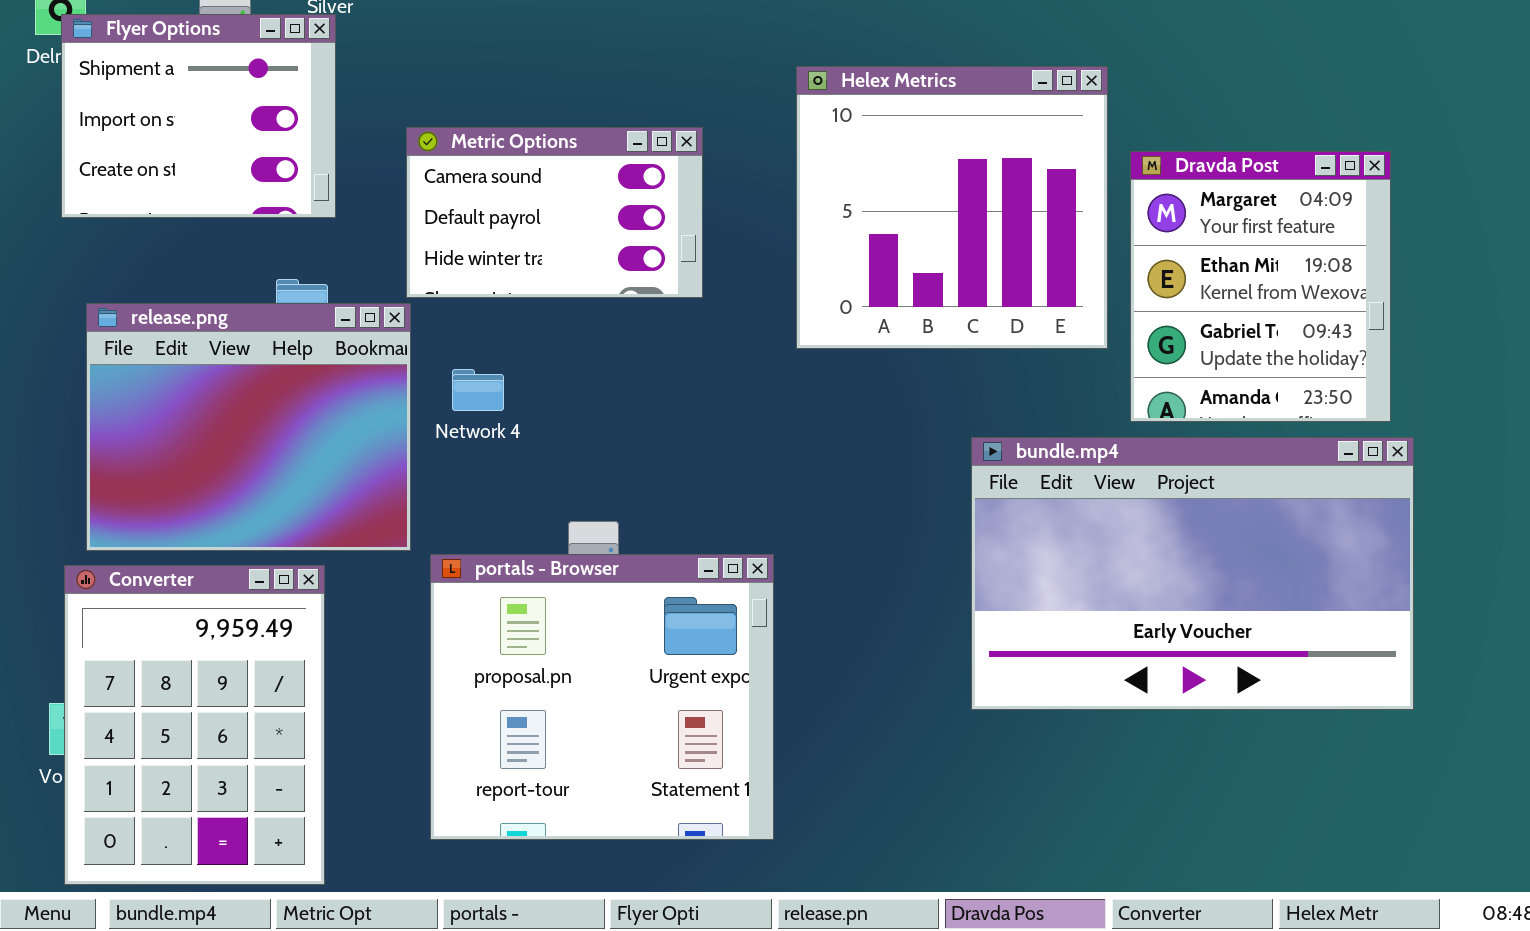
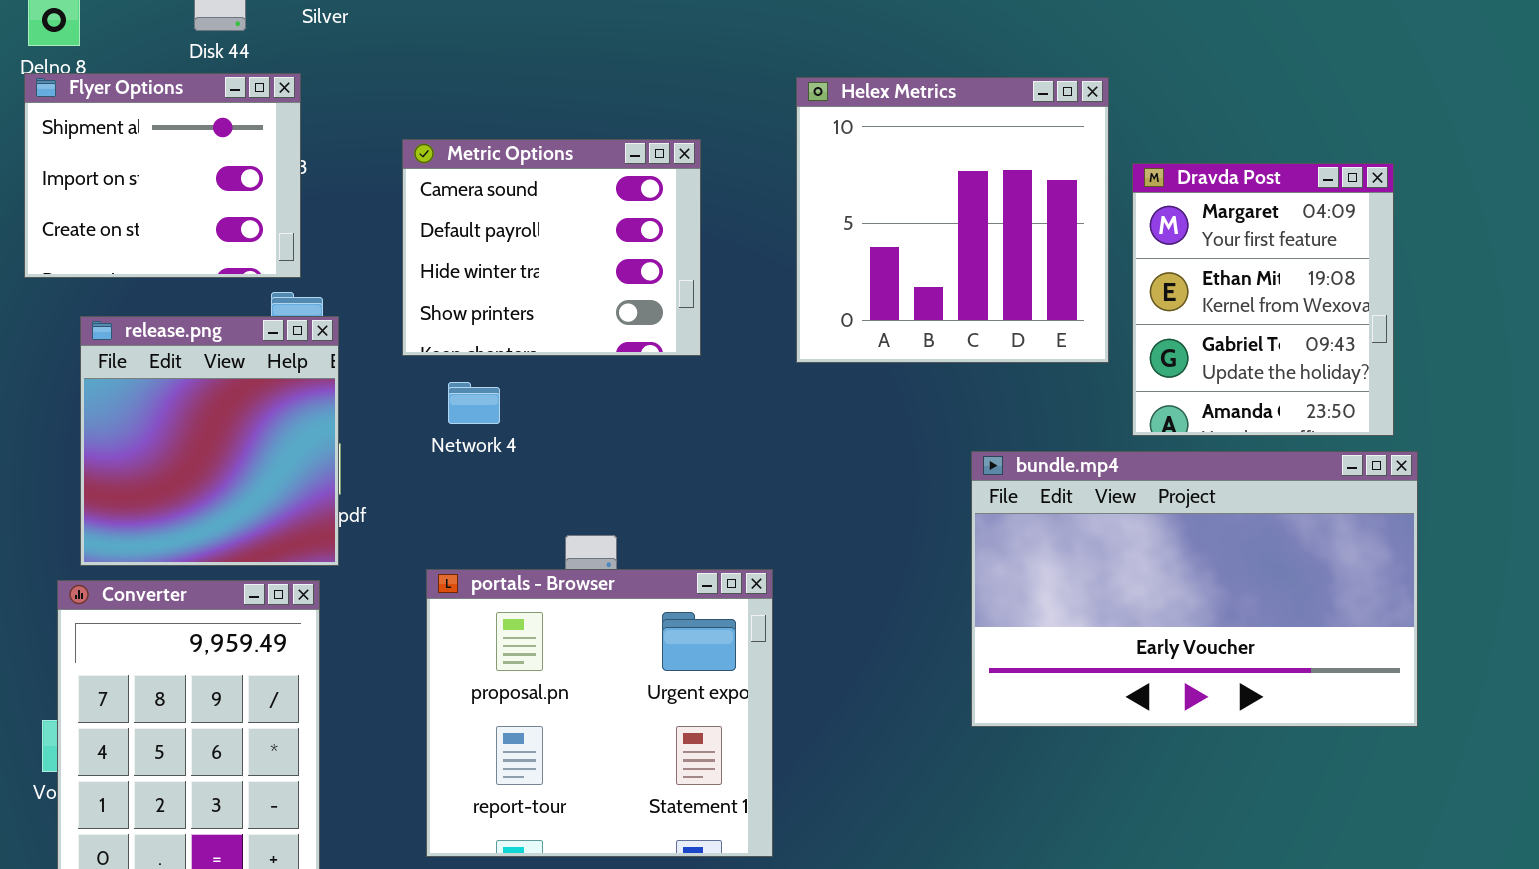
Flyer Options: [61,14,336,218] -> [24,73,301,278], moved
Metric Options: [406,127,703,298] -> [402,139,701,356], resized
release.png: [86,303,411,551] -> [80,316,339,566], resized

